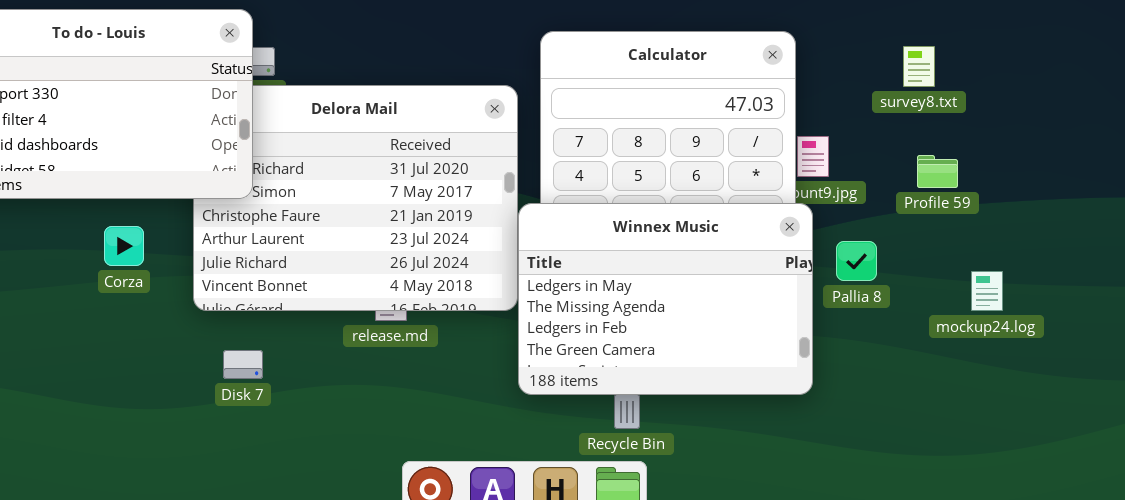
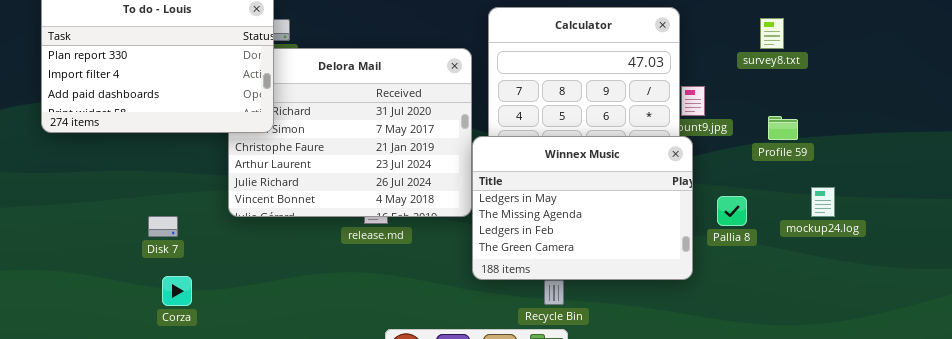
Profile 59: [917,155,958,188] -> [768,116,798,140], moved
Corza: [104,226,144,266] -> [162,276,192,306], moved
Pallia 8: [836,241,877,281] -> [717,196,747,226], moved
Disk 7: [223,350,263,379] -> [148,216,178,237], moved

